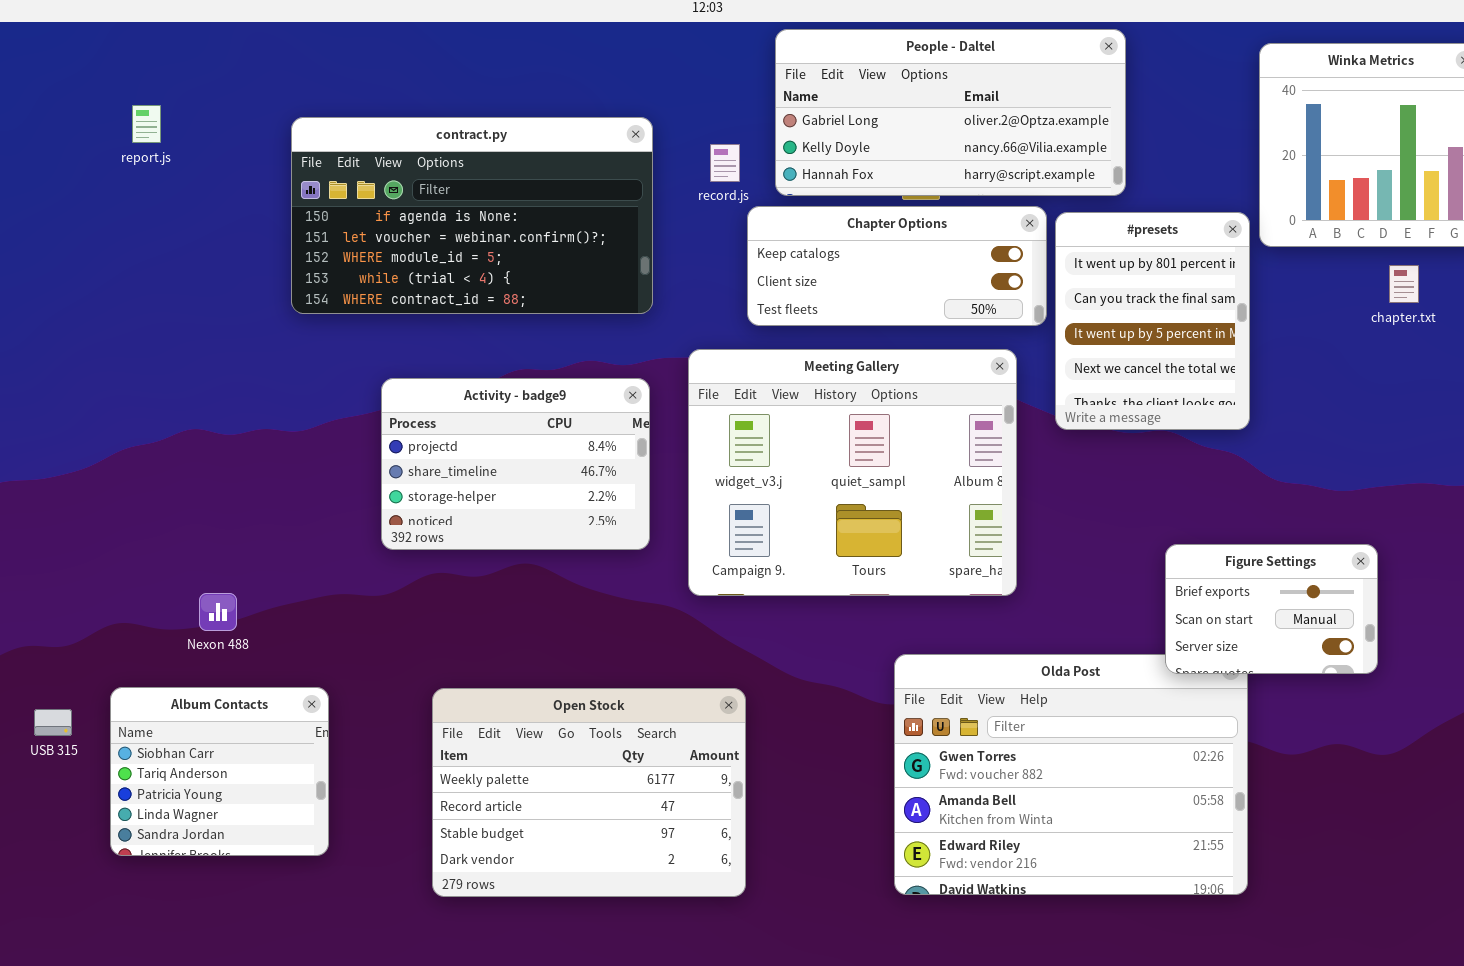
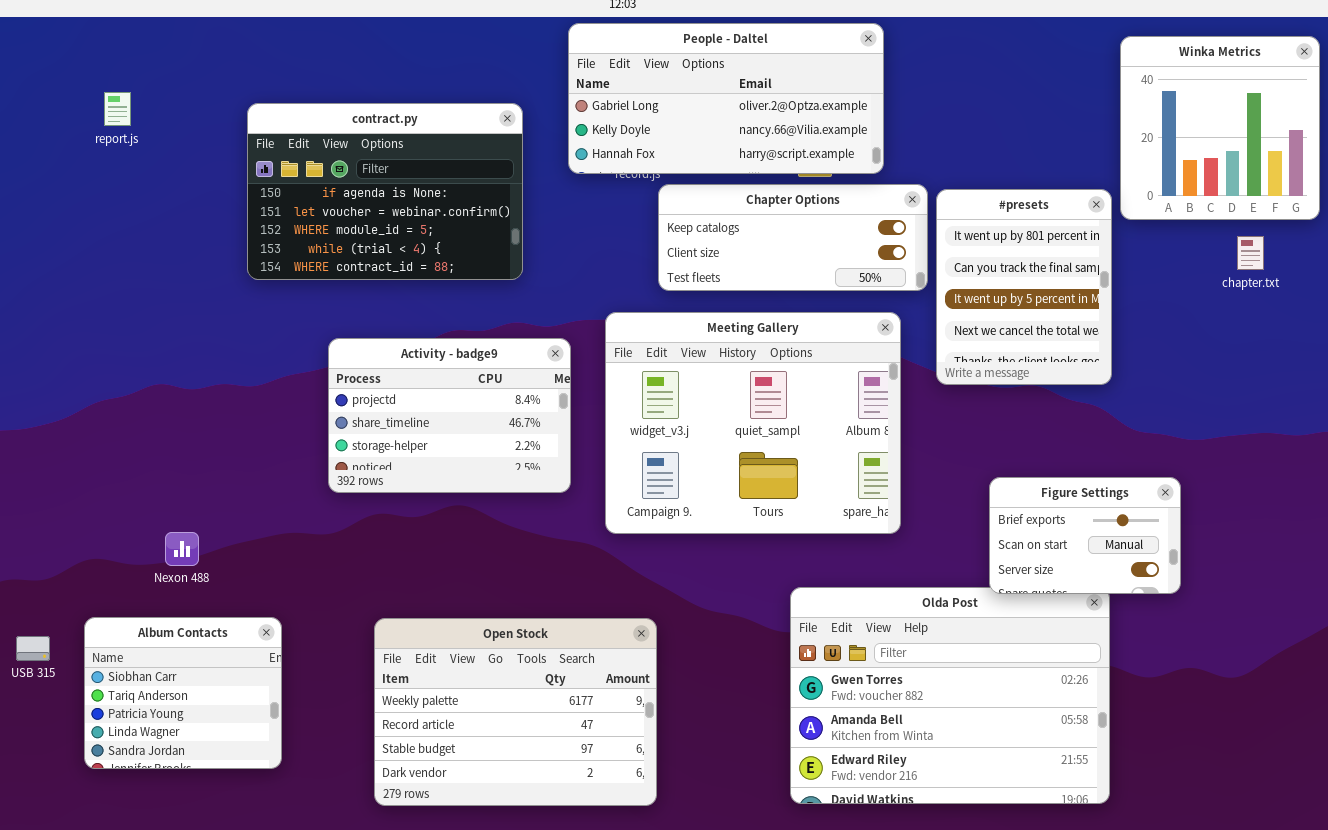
People - Daltel: [775,29,1126,196] -> [568,23,884,174], moved
contract.py: [291,117,653,314] -> [247,103,523,280], resized
Figure Settings: [1165,544,1378,674] -> [989,477,1181,594], moved

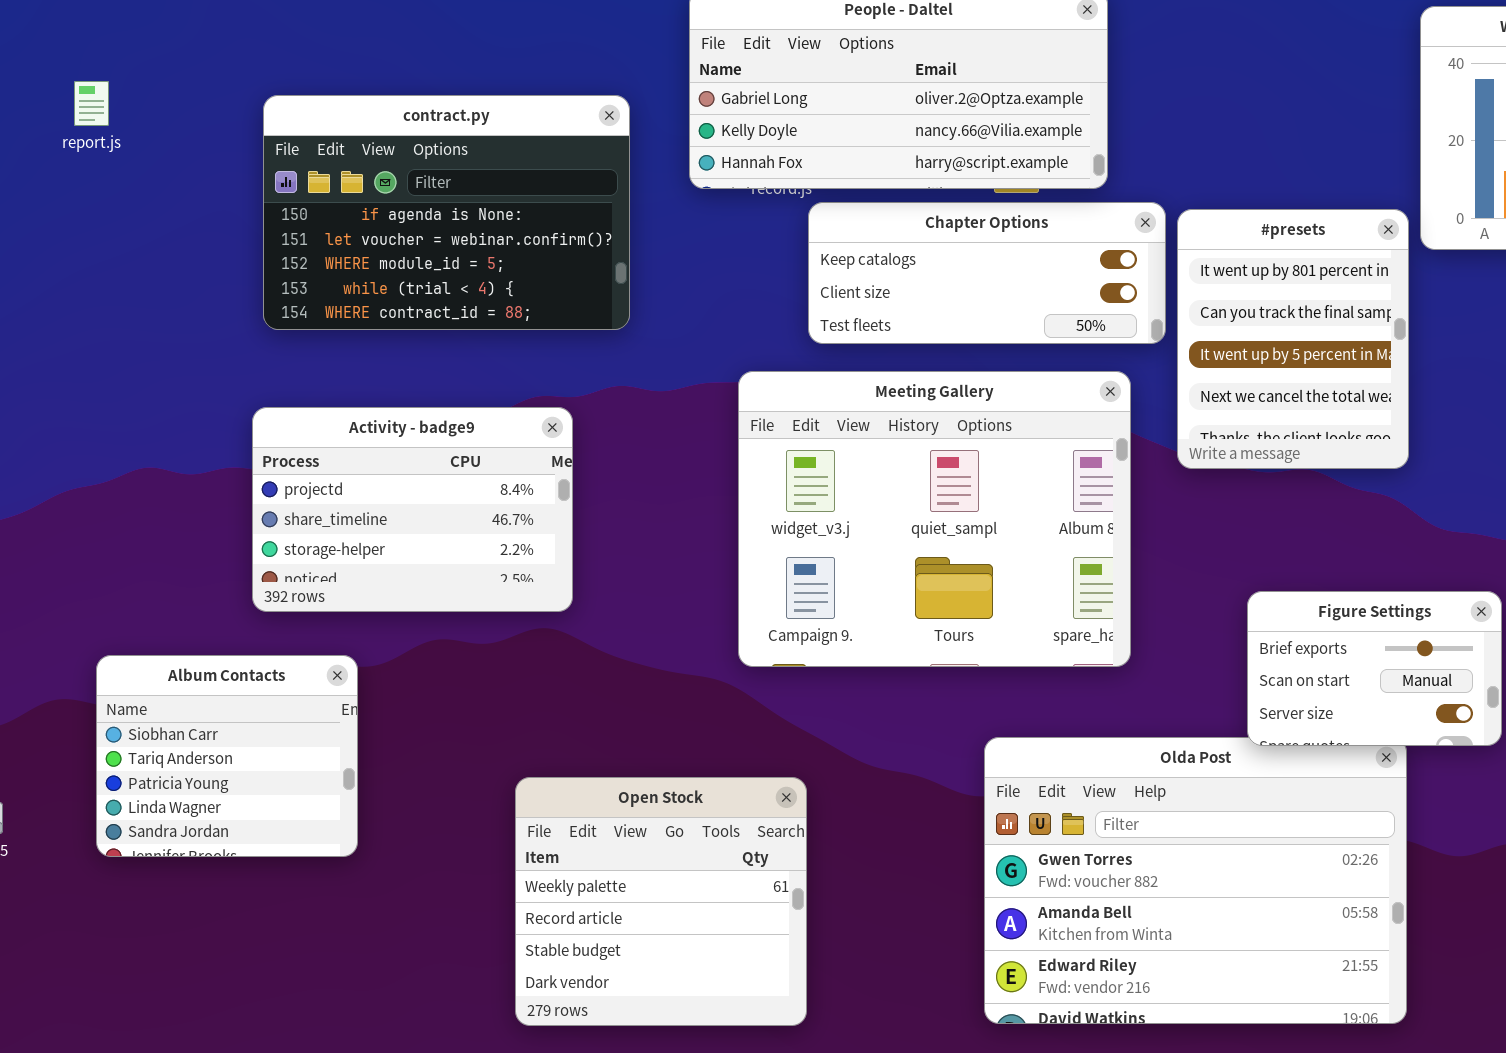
Activity - badge9: [328,338,571,493] -> [252,407,573,612], moved
Album Contacts: [84,617,282,769] -> [96,655,358,857], moved
Open Stock: [374,618,657,806] -> [515,777,807,1026], resized

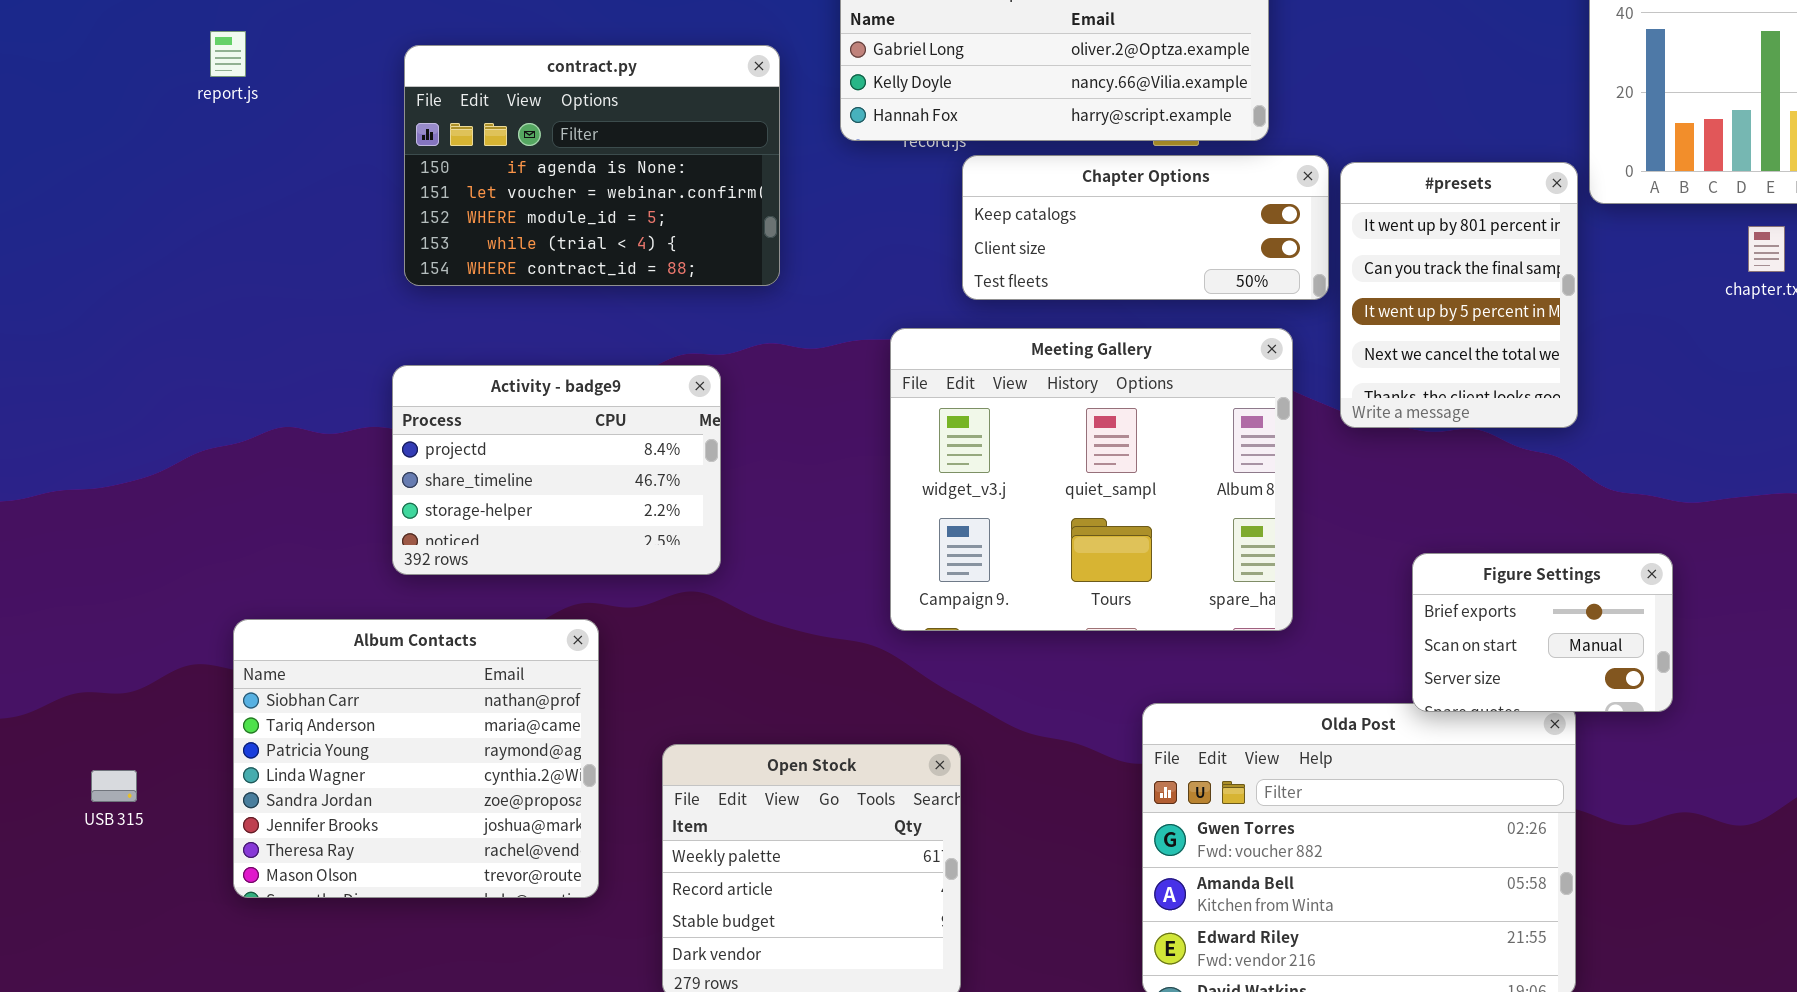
Album Contacts: [96,655,358,857] -> [233,619,599,898], resized

